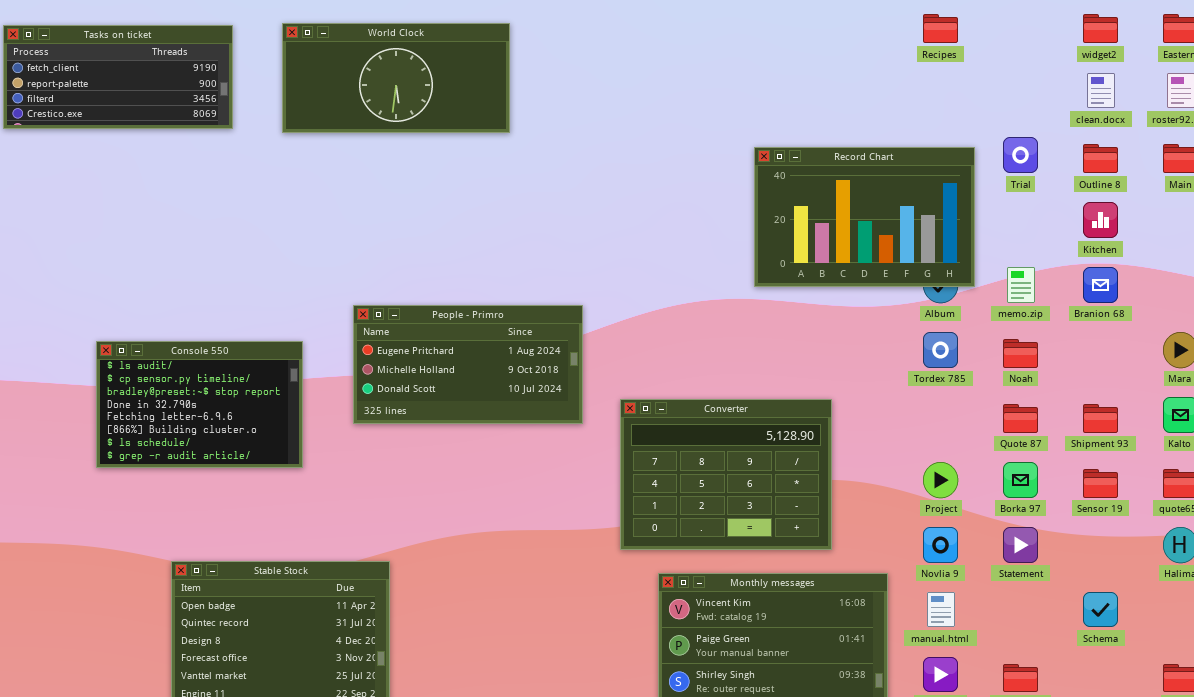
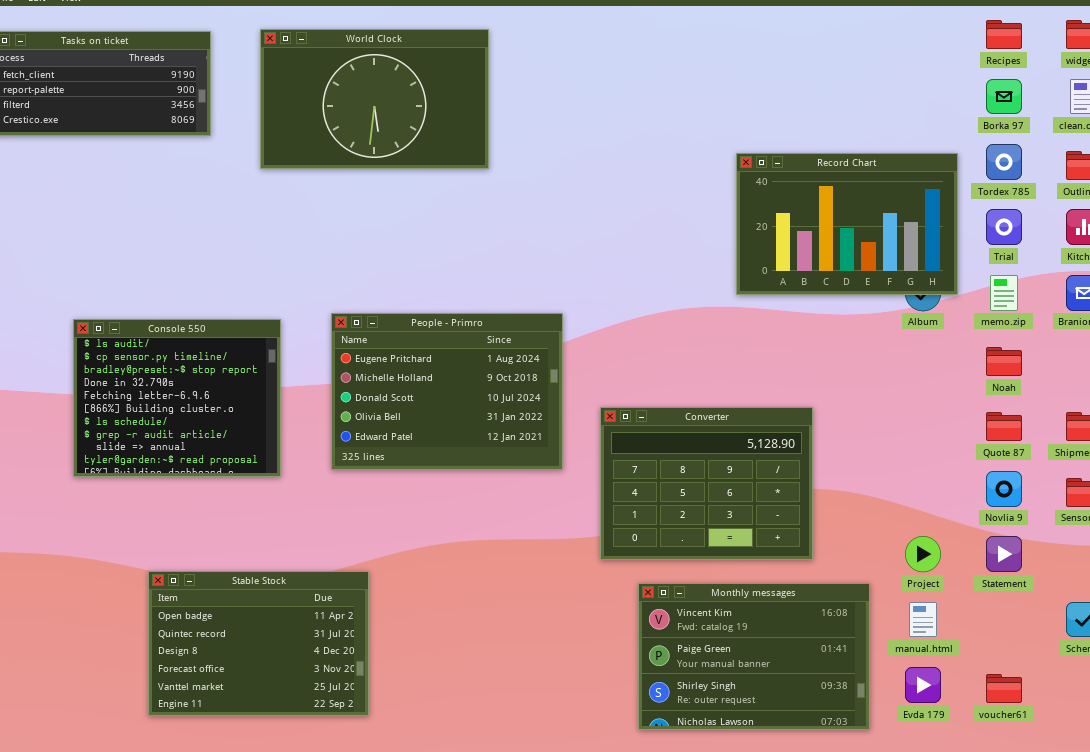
Recipes: [923,14,958,43] -> [986,20,1022,49], moved
World Clock: [282,23,510,133] -> [260,29,489,169], resized
Trial: [1003,137,1038,173] -> [986,209,1022,245], moved
People - Primro: [353,305,583,424] -> [331,313,563,470], resized
Tordex 785: [923,332,958,368] -> [986,144,1022,180], moved
Console 550: [96,341,303,468] -> [73,319,281,477], resized
Project: [923,462,958,498] -> [905,536,941,572], moved
Borka 97: [1003,462,1038,498] -> [986,79,1022,114], moved
Novlia 9: [923,527,958,563] -> [986,471,1022,507], moved

